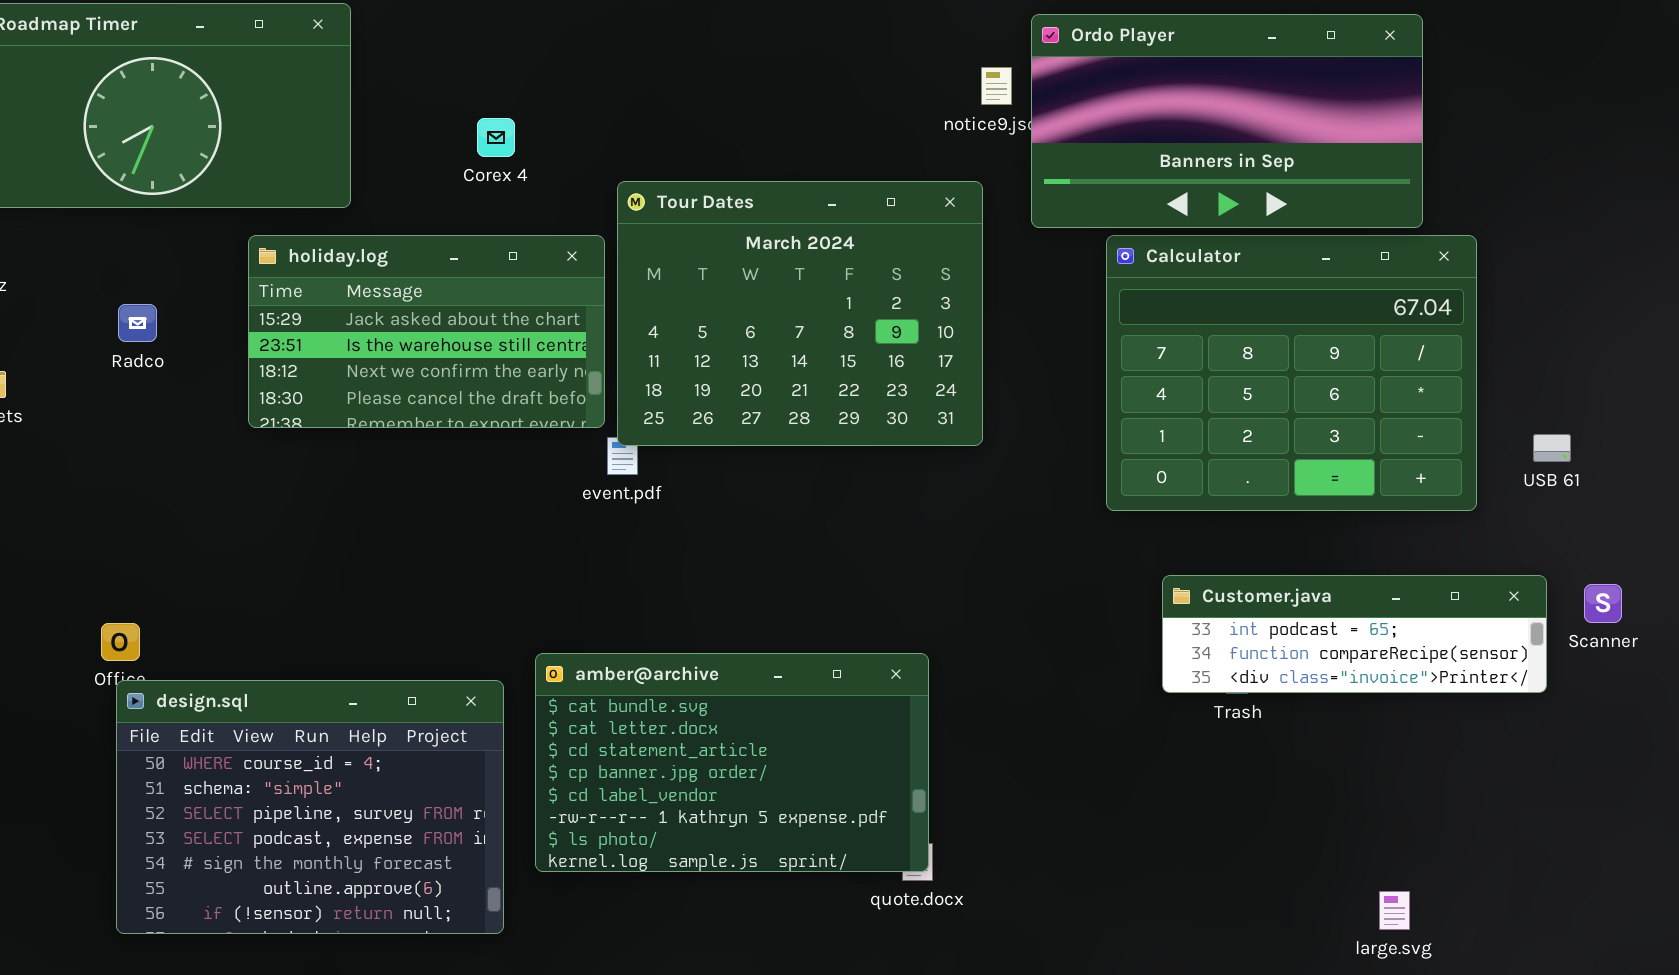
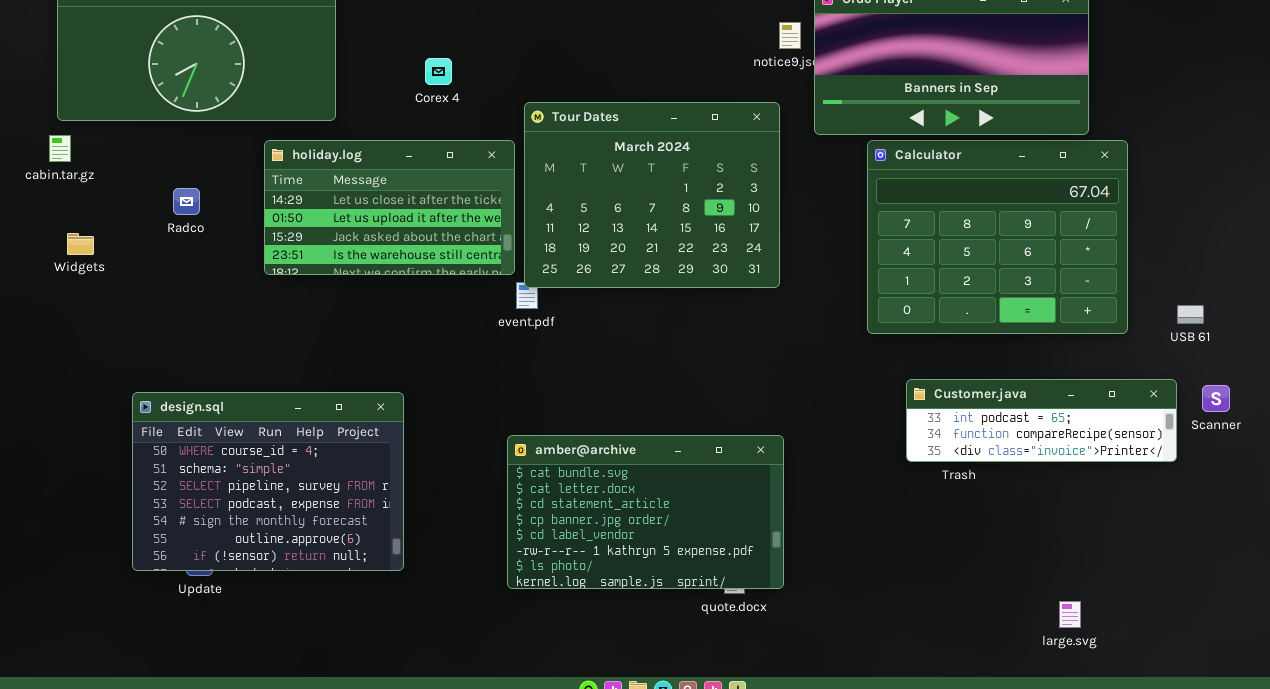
holiday.log: [248,235,605,428] -> [264,140,515,275], scrolled up 2 rows
USB 61: [1533,434,1571,462] -> [1177,305,1204,324], moved
amber@archive: [535,653,929,872] -> [507,435,784,589], moved
design.sql: [116,680,504,934] -> [132,392,404,571], moved

